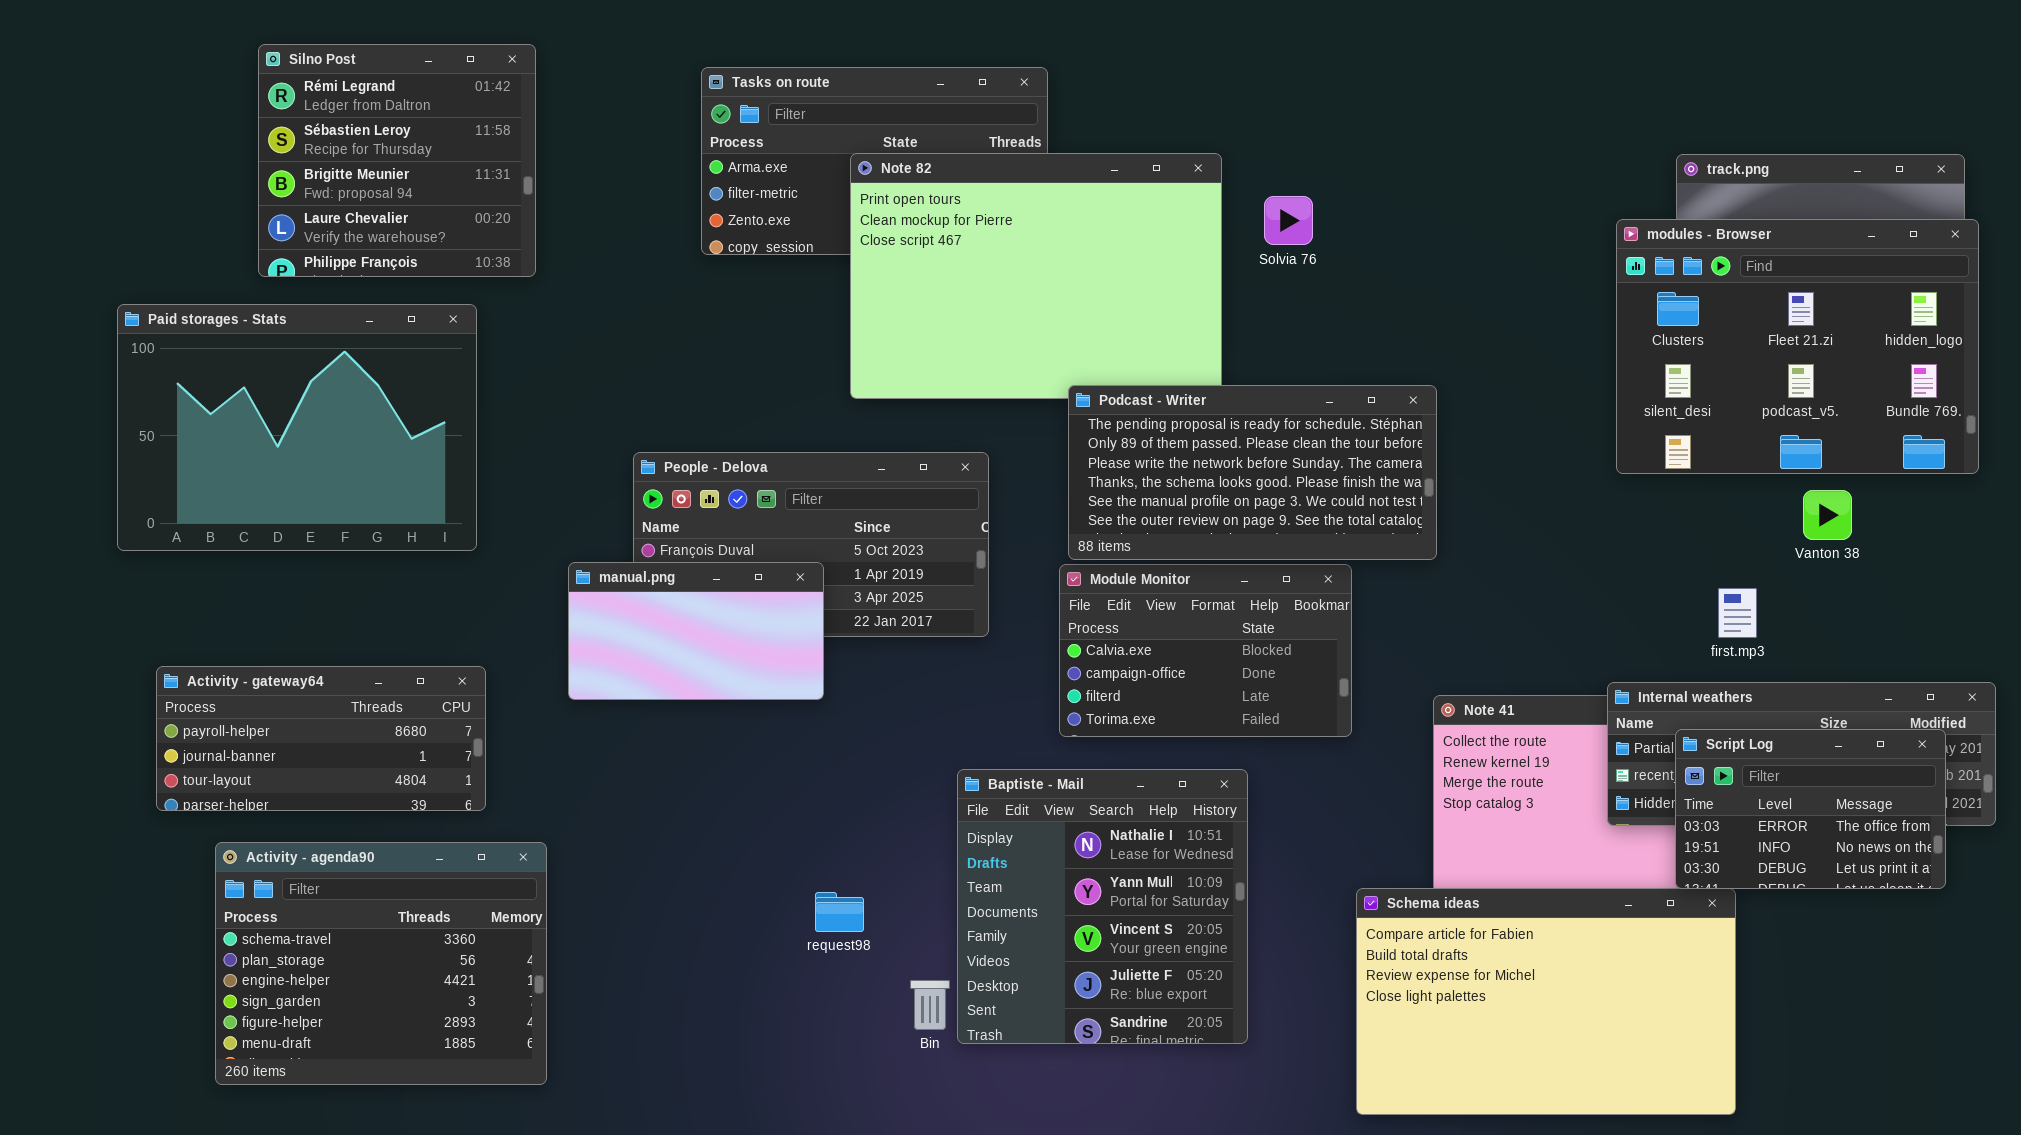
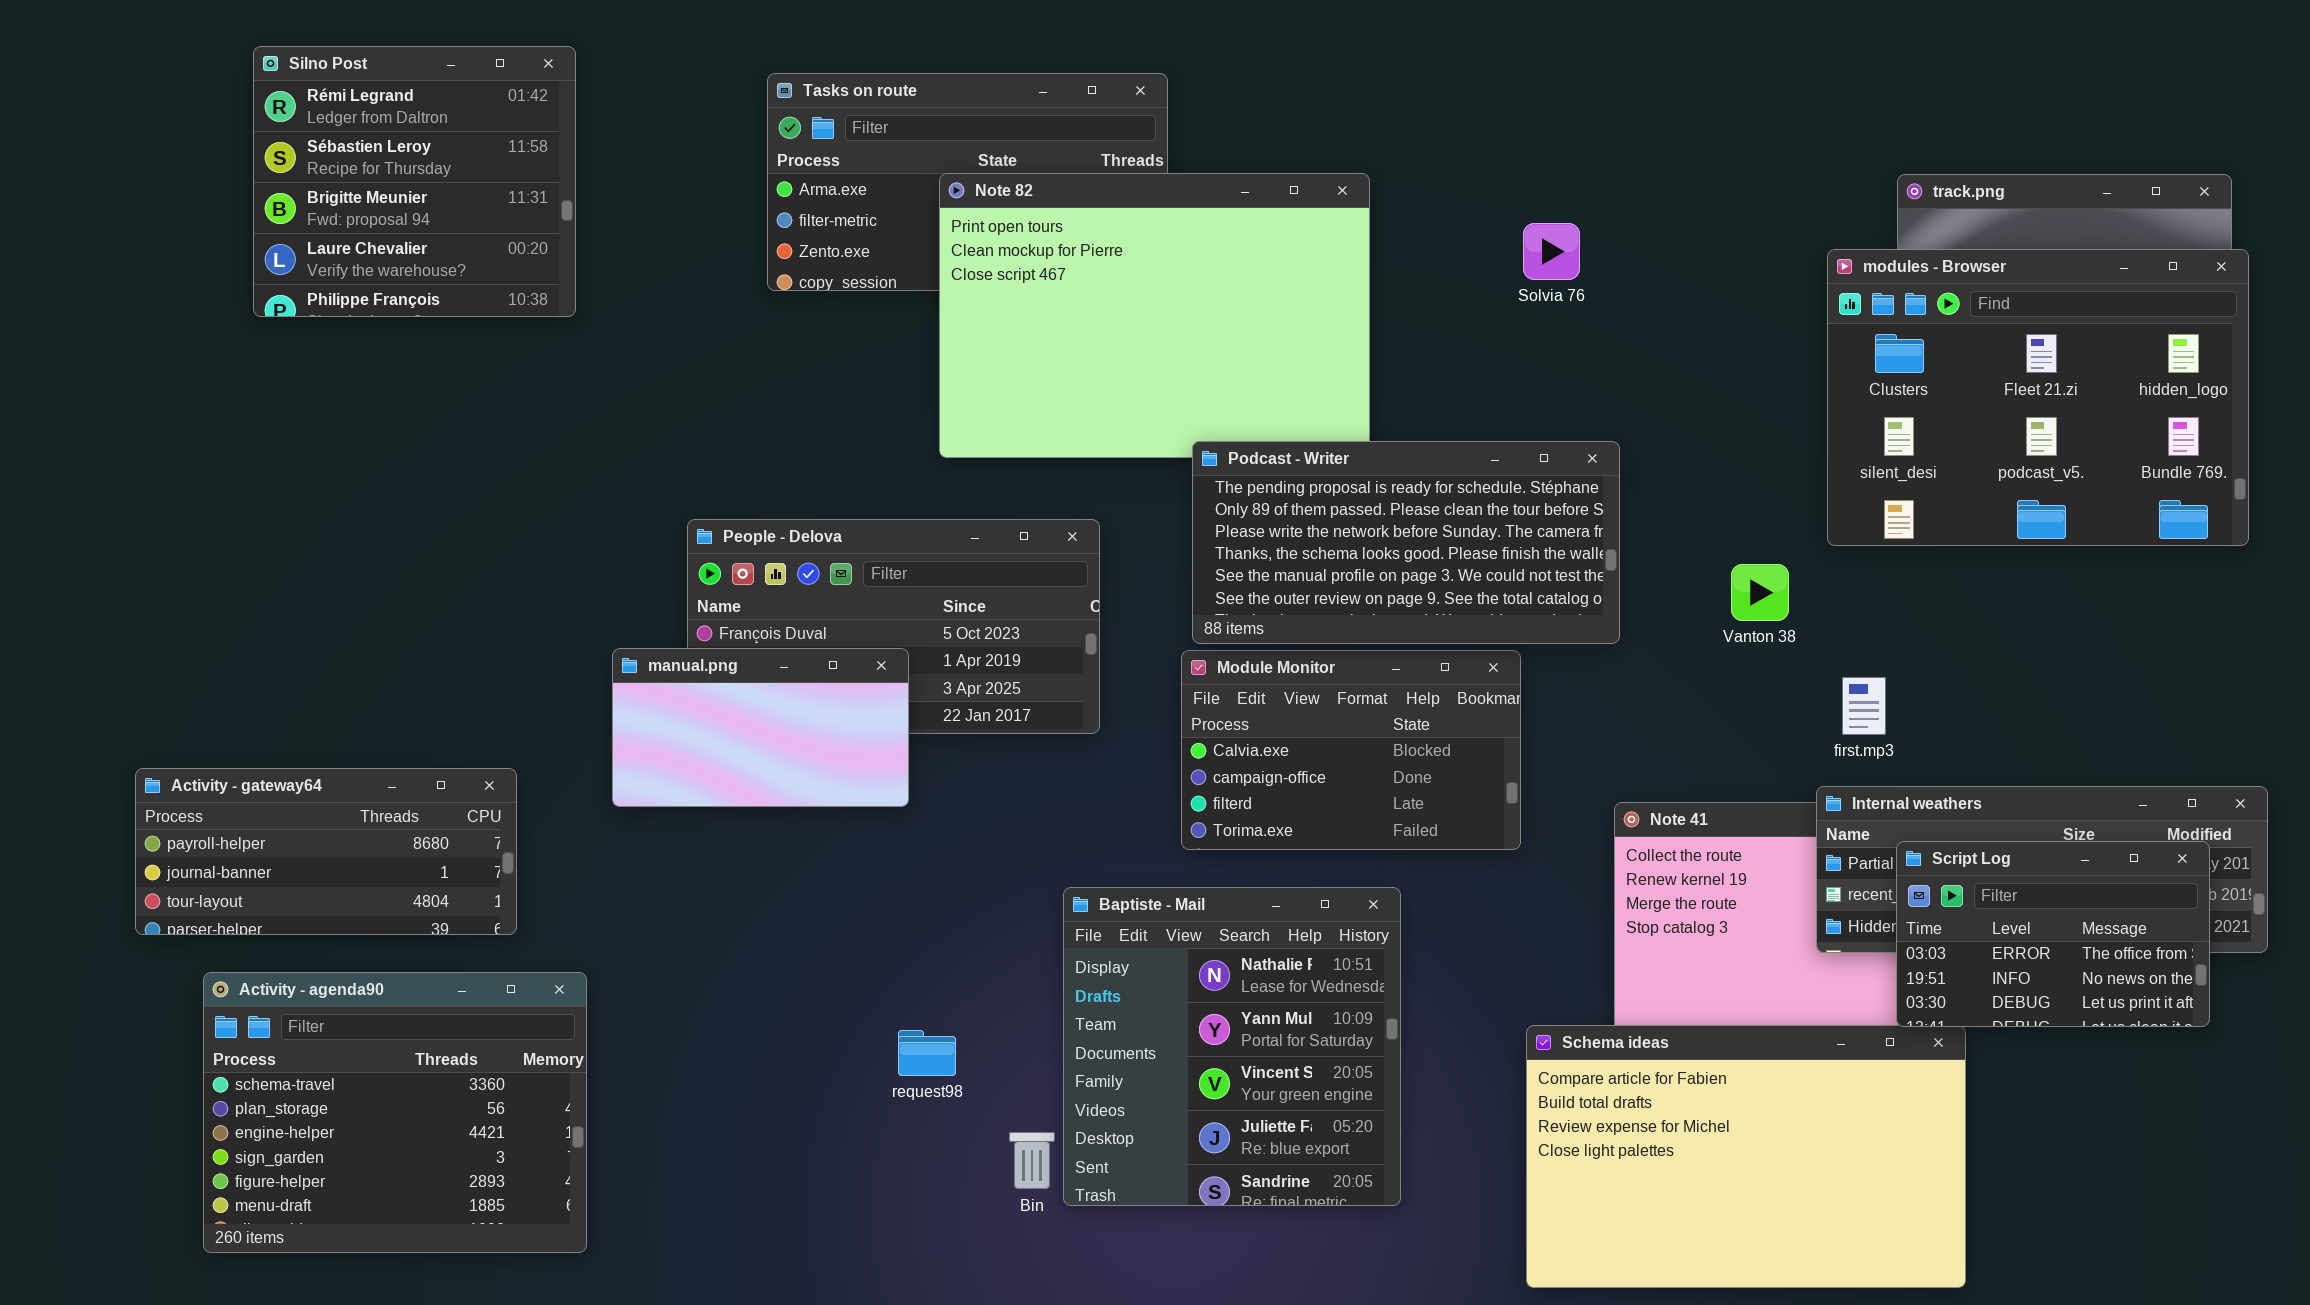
Solvia 76: [1264,196,1313,245] -> [1523,223,1580,280], moved
Paid storages - Stats: [117,304,477,551] -> none, closed
Vanton 38: [1803,490,1852,540] -> [1731,564,1789,621], moved
first.mp3: [1718,588,1757,638] -> [1842,677,1886,735], moved

